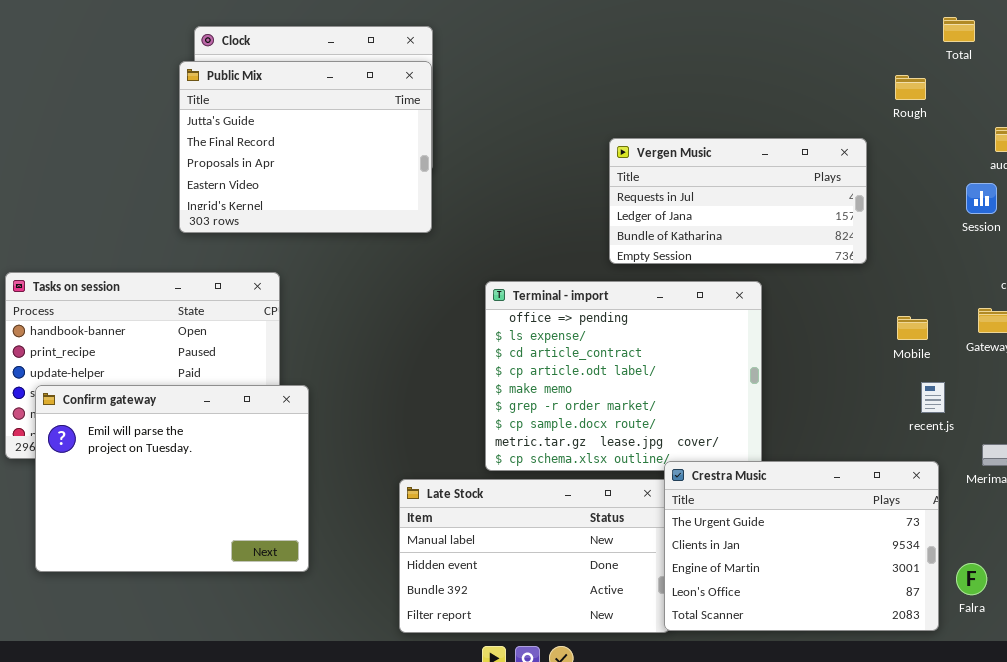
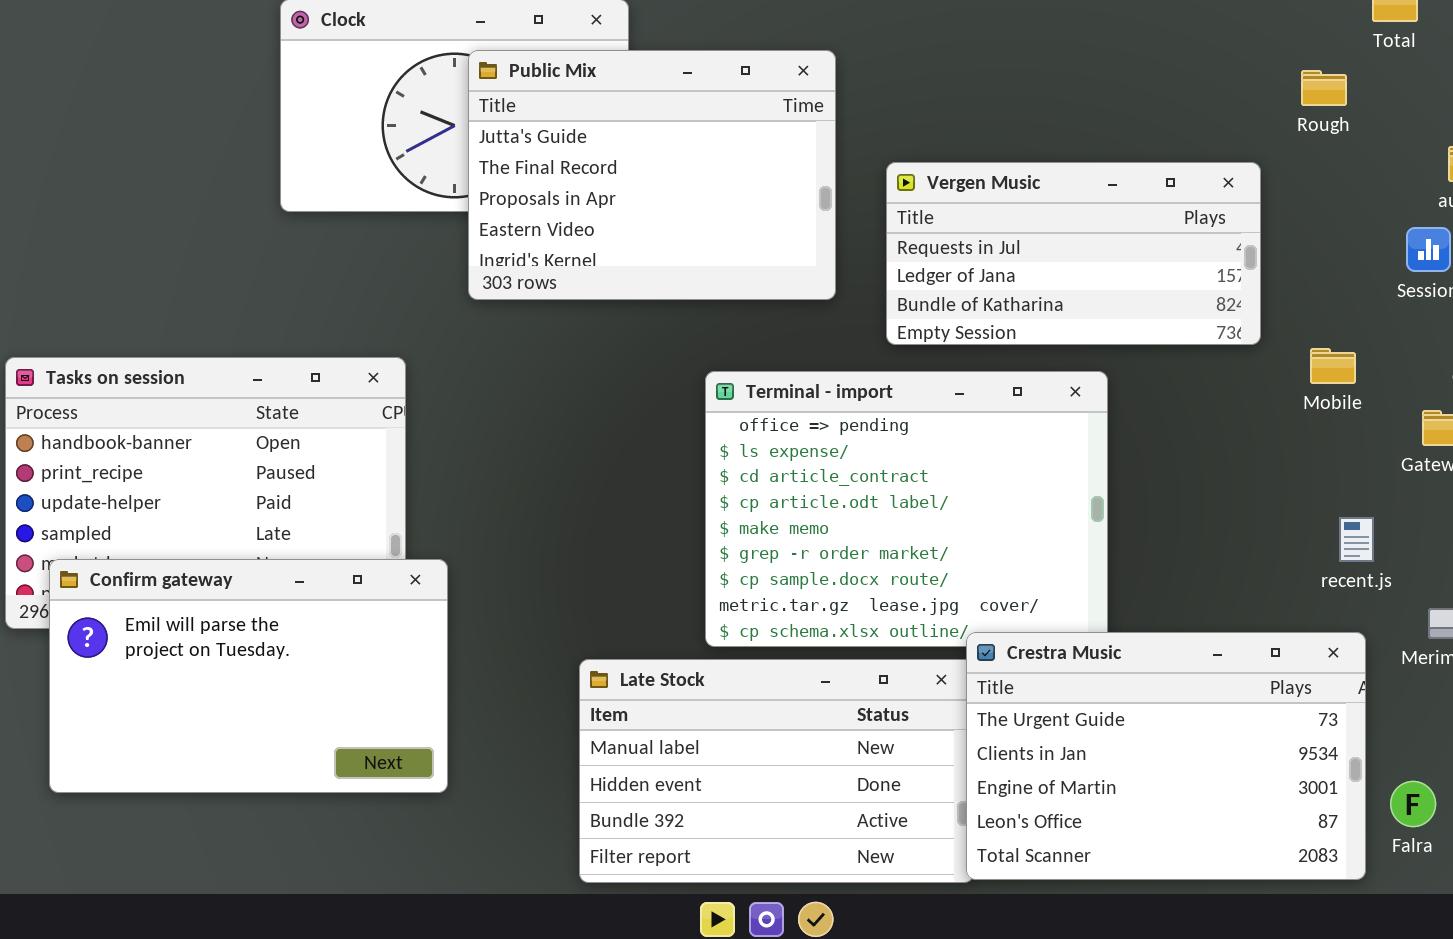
Public Mix: [179,61,432,233] -> [468,50,836,300], moved
Mobile: [897,316,928,340] -> [1310,348,1356,384], moved
Confirm gateway: [35,385,309,572] -> [49,559,448,793], resized

